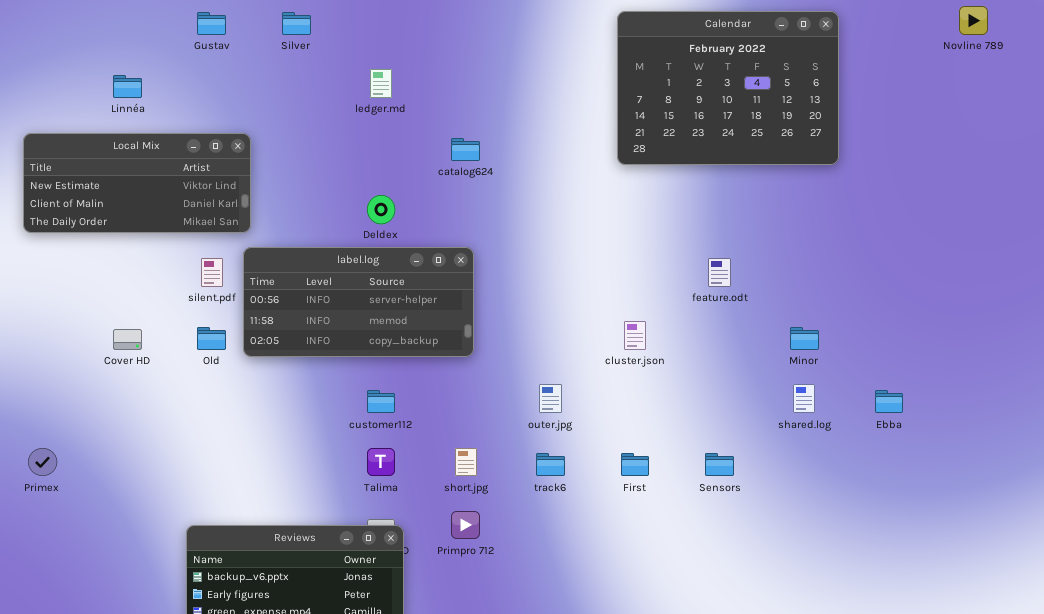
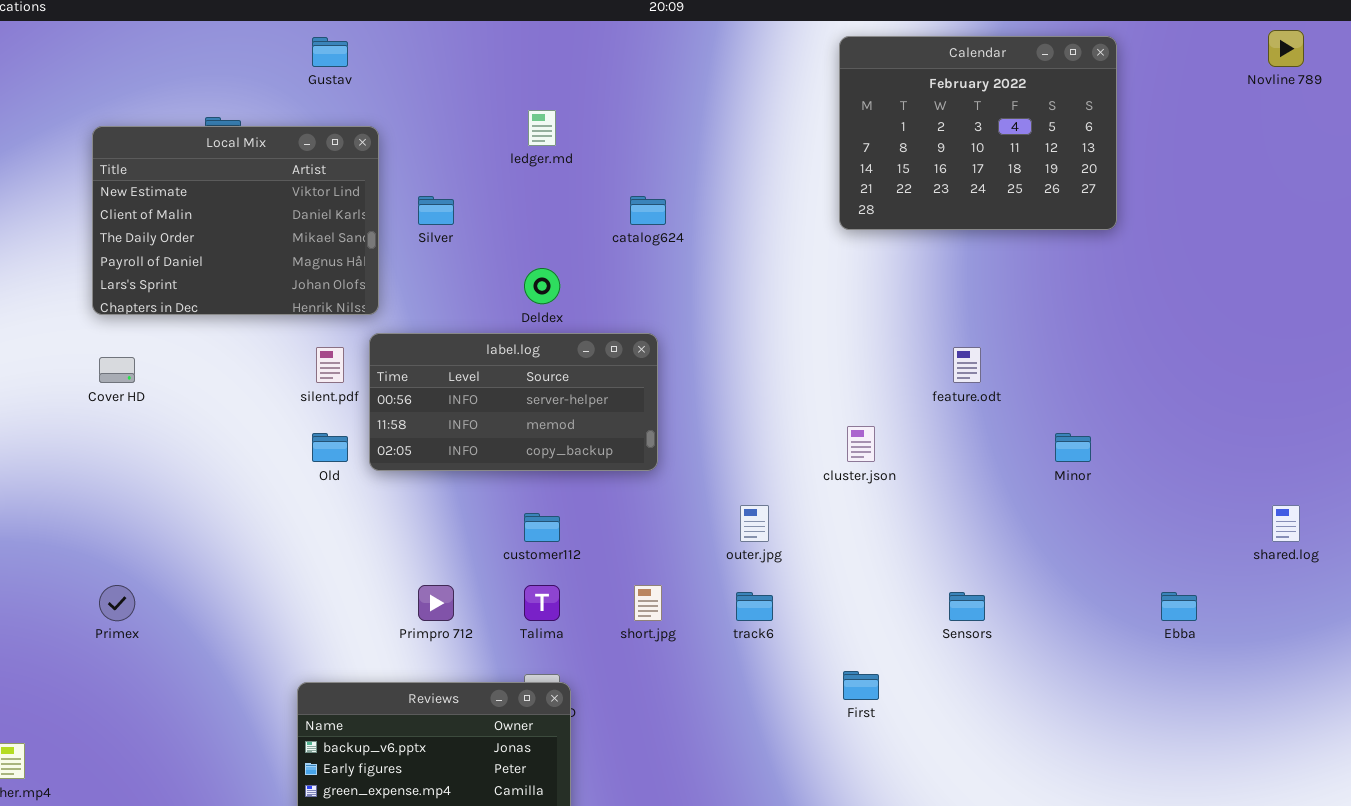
Silver: [282,12,311,35] -> [418,196,454,225], moved
Local Mix: [23,133,251,233] -> [92,126,379,315], resized
Cover HD: [113,329,142,350] -> [99,357,135,383], moved
shared.log: [793,384,815,413] -> [1272,505,1300,542], moved
Ebba: [875,390,903,413] -> [1161,592,1197,621], moved
First: [621,453,649,476] -> [843,671,879,700], moved
Primpro 712: [451,511,480,539] -> [418,585,454,621], moved

